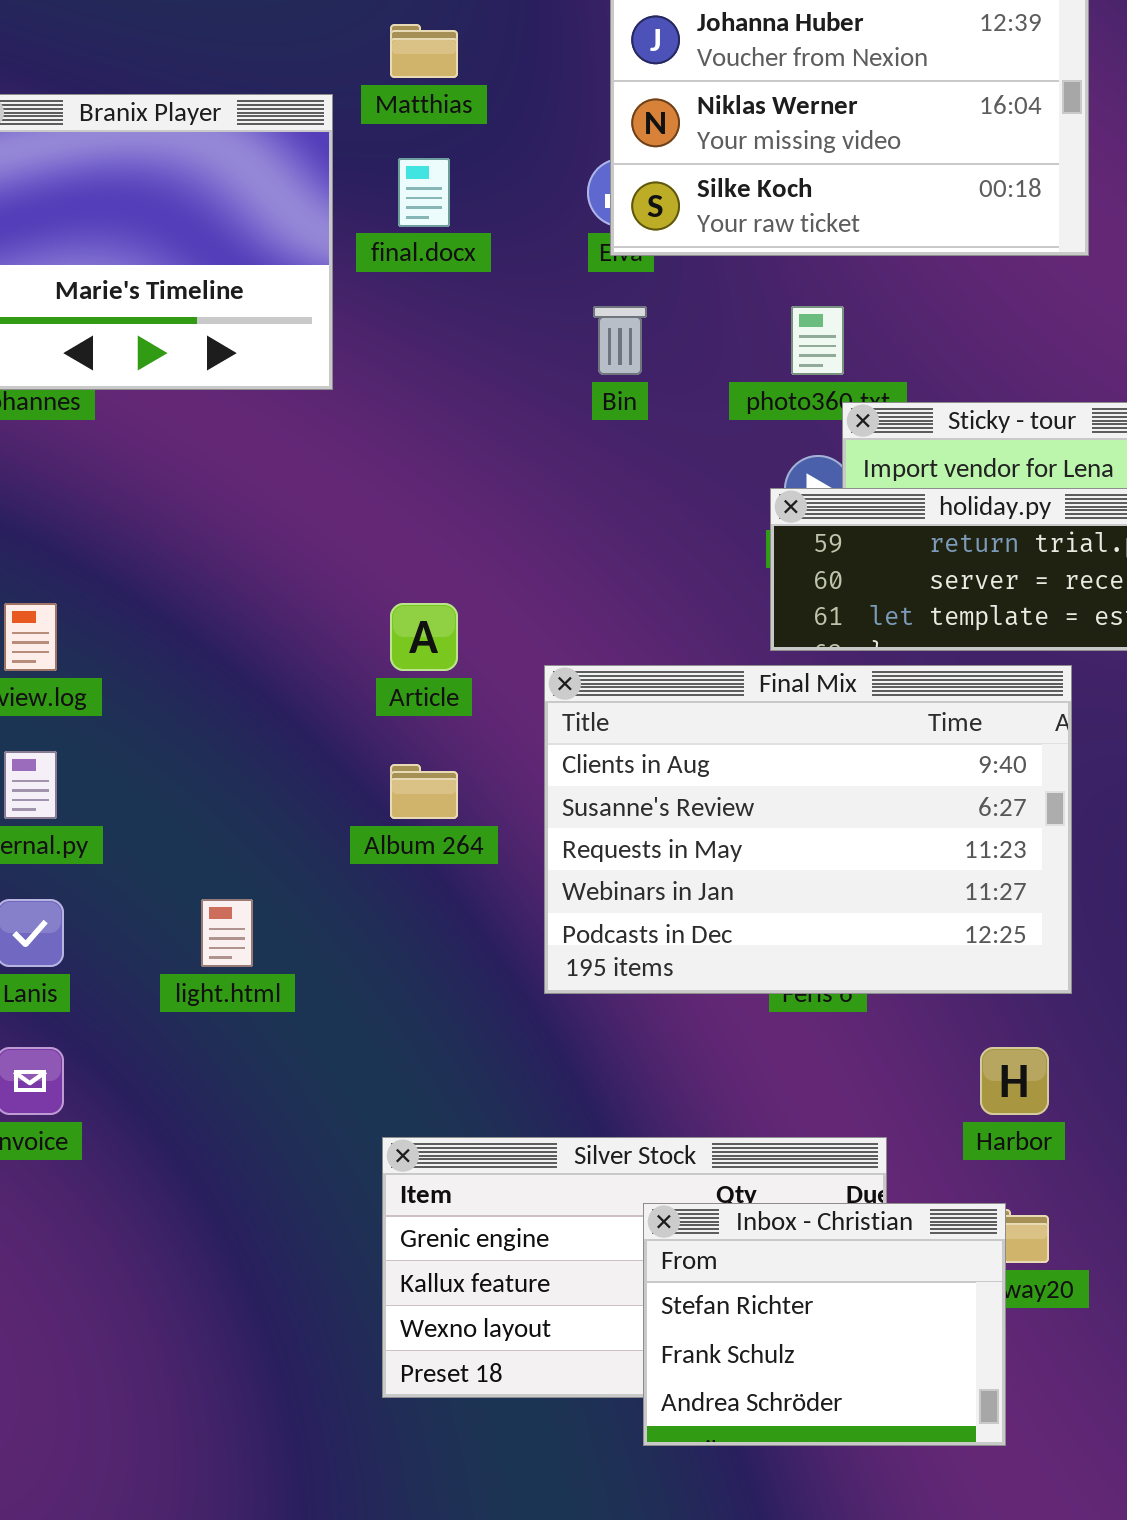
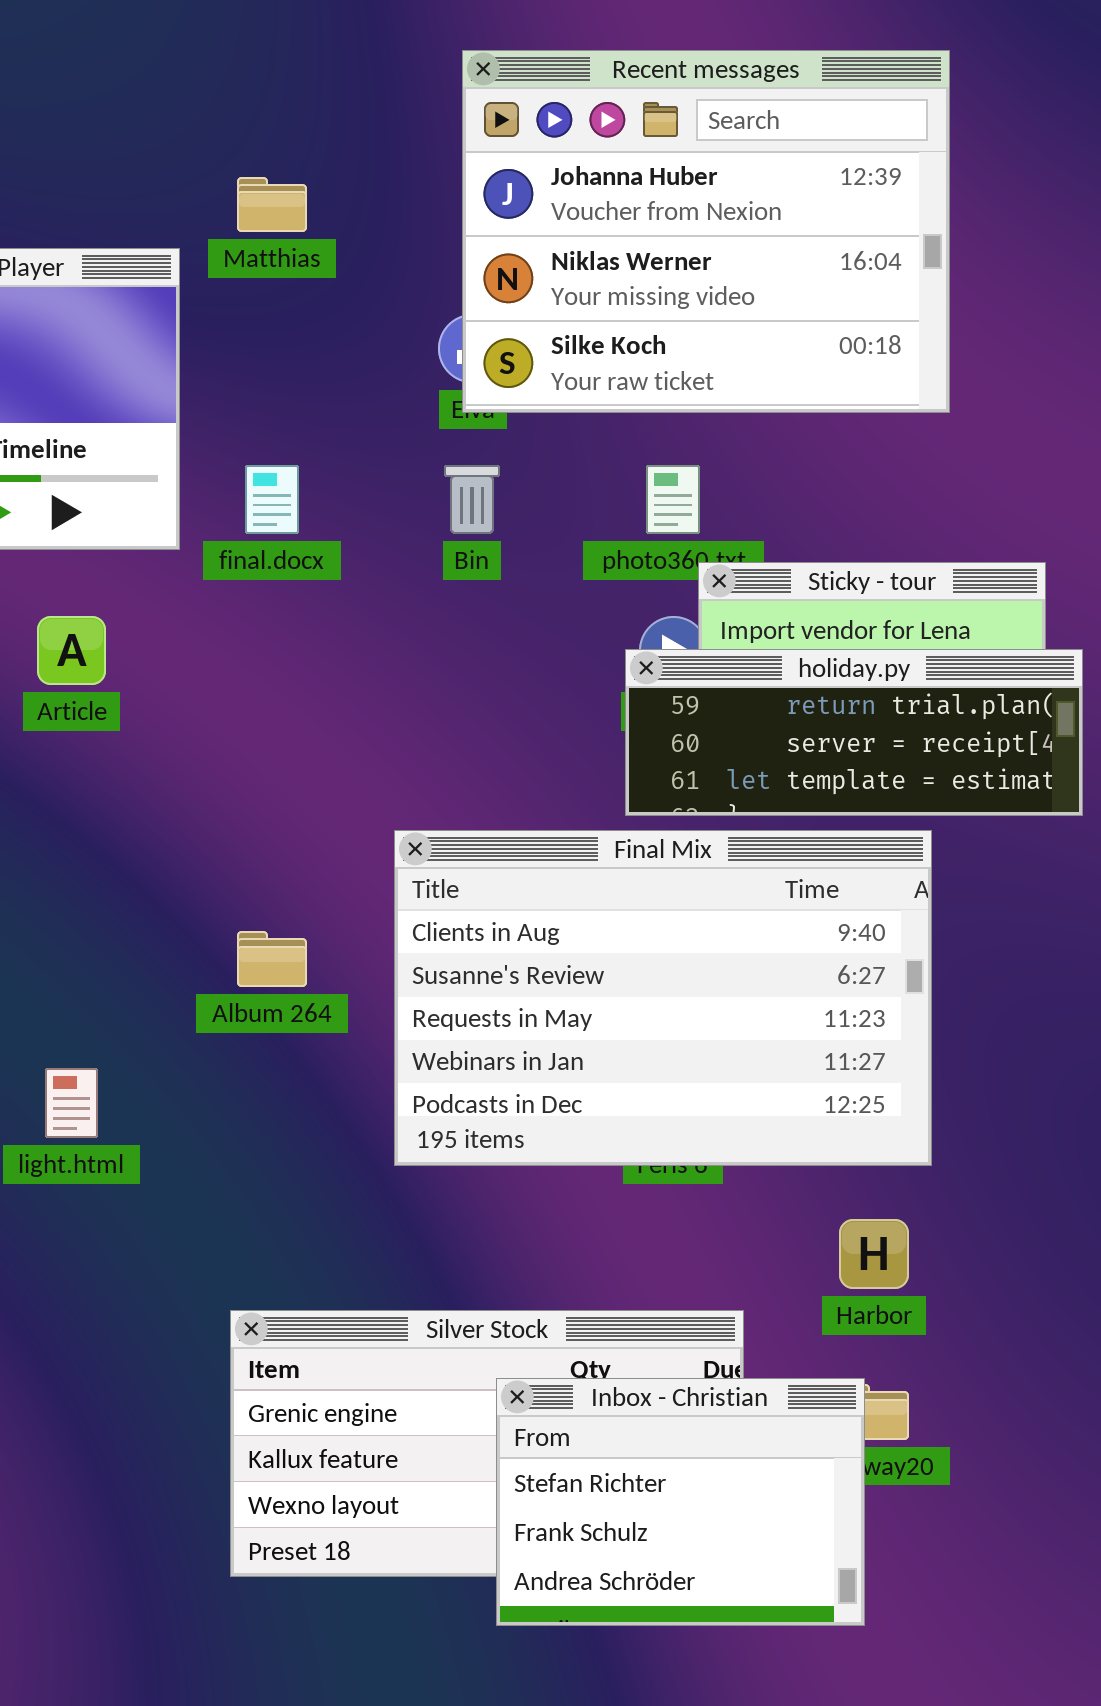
final.docx: [398,158,450,227] -> [245,465,299,534], moved
Article: [390,603,458,671] -> [37,616,106,685], moved

